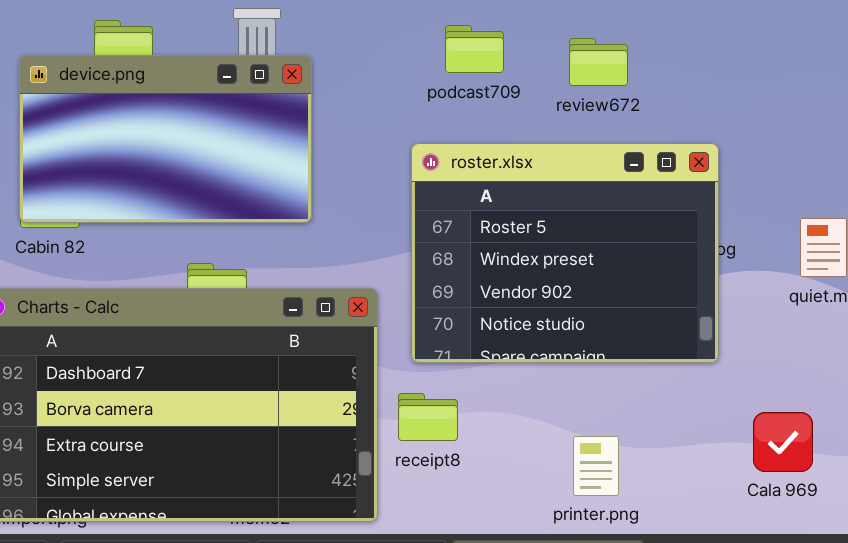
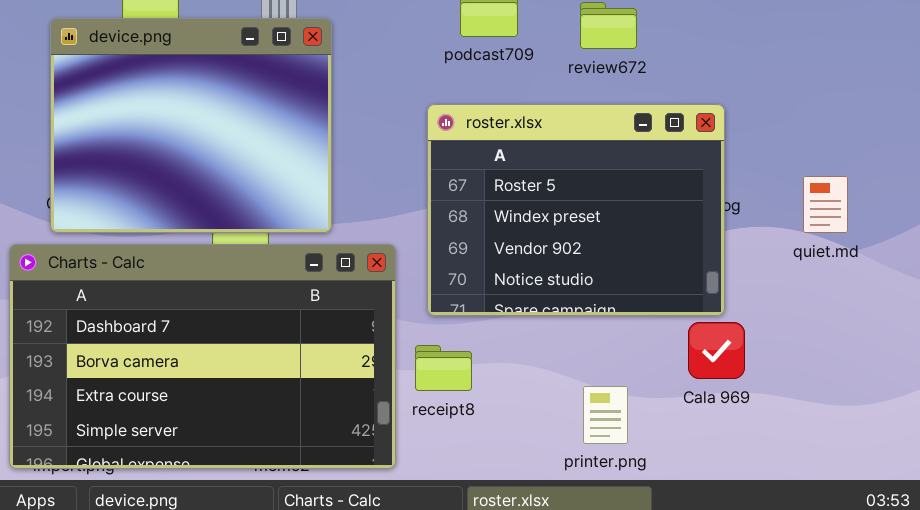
device.png: [19,55,312,223] -> [50,18,332,233], resized
Cala 969: [753,412,813,472] -> [688,322,745,379], moved

